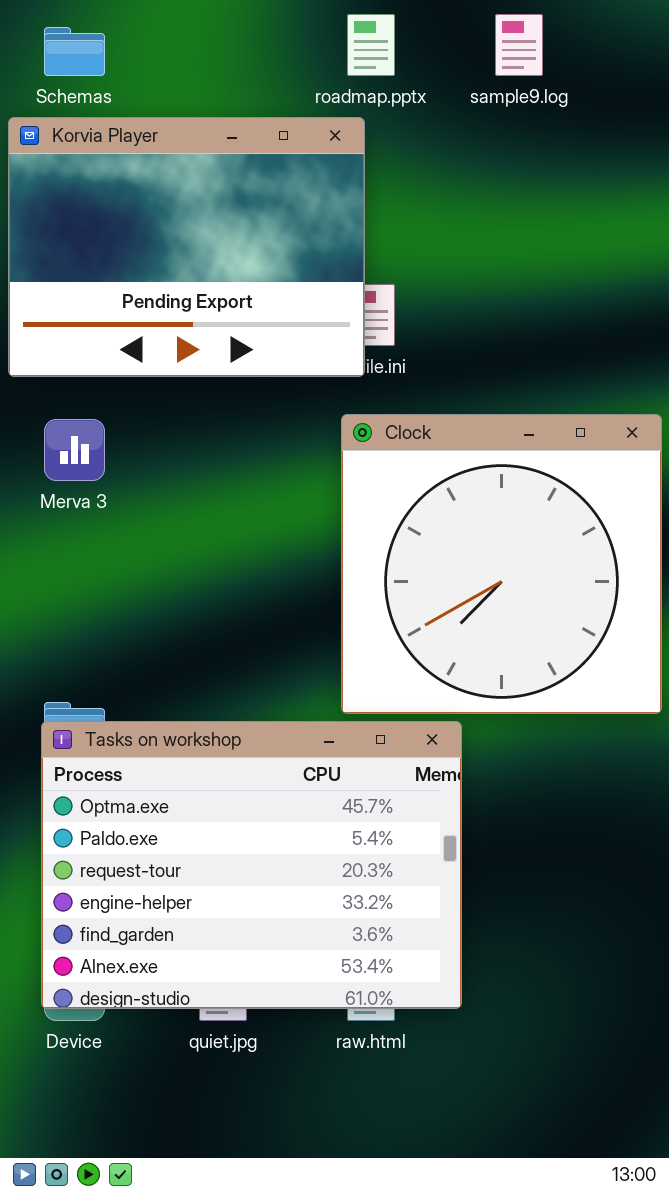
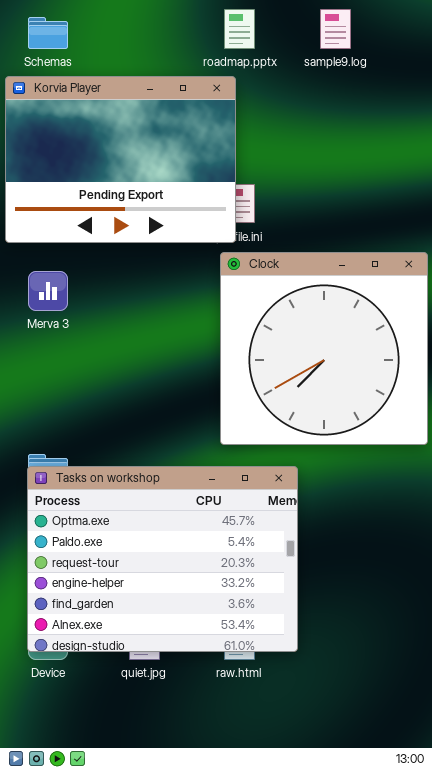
Clock: [341,414,662,714] -> [220,252,428,445], moved

